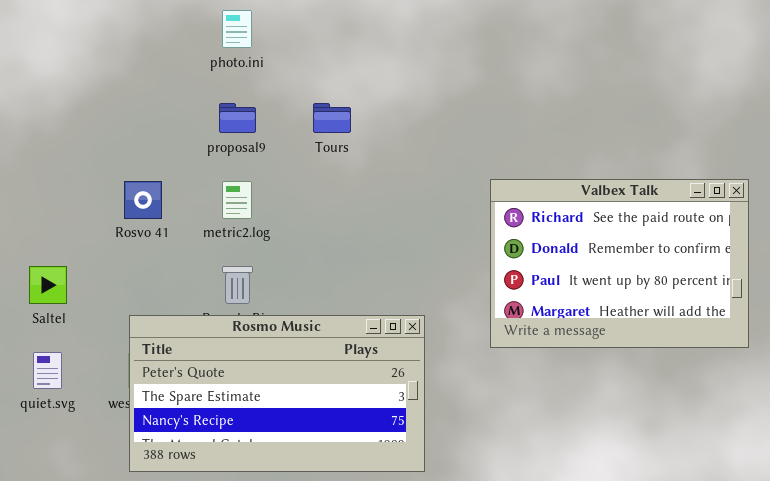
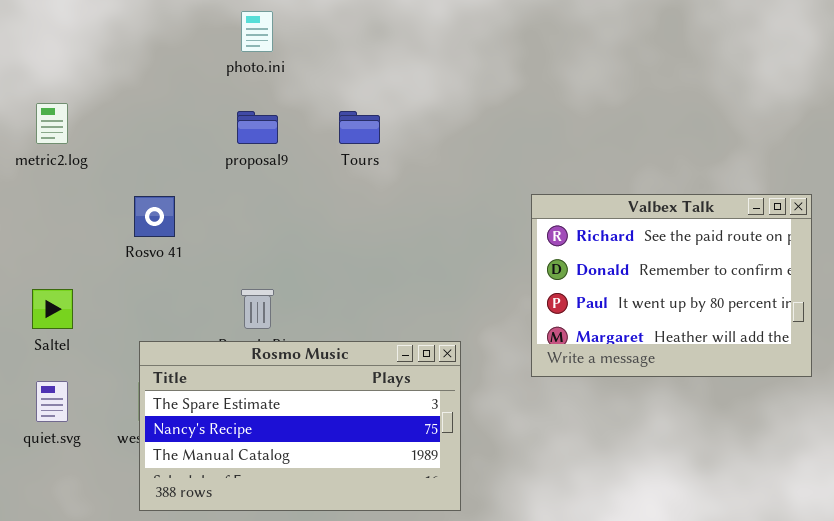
metric2.log: [222,181,252,219] -> [36,103,68,144], moved
Rosmo Music: [129,315,425,472] -> [139,341,461,511], scrolled down 1 row

